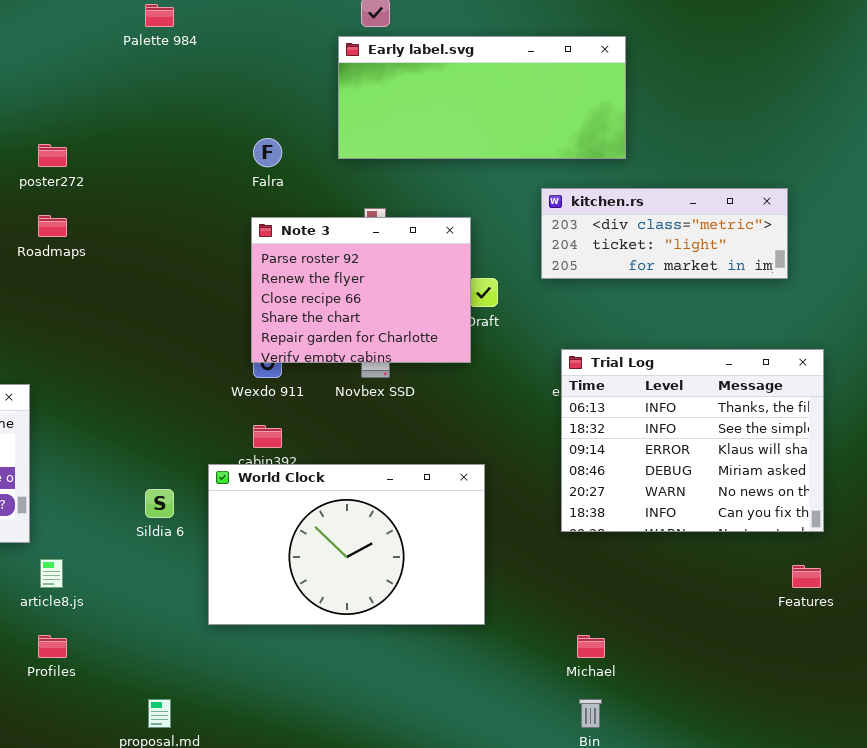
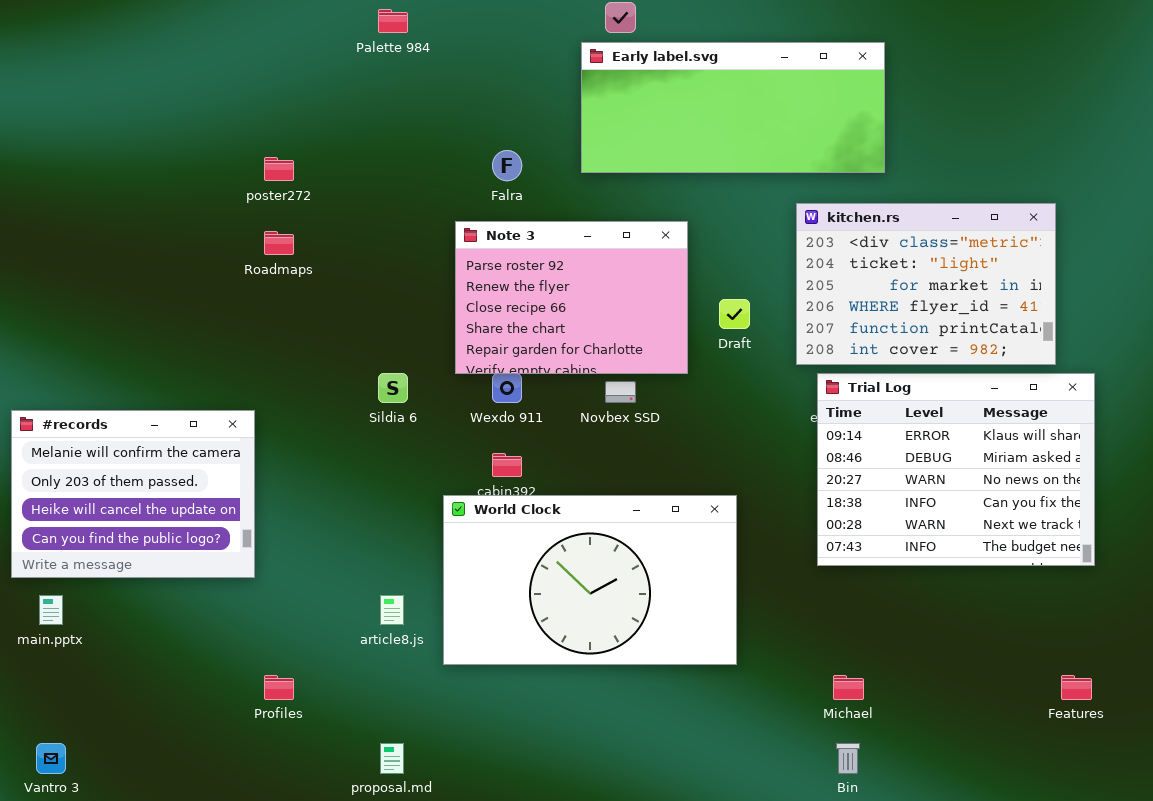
kitchen.rs: [541,188,788,279] -> [796,203,1056,365], resized
Note 3: [251,217,471,363] -> [455,221,688,374], moved
Trial Log: [561,349,824,532] -> [817,373,1095,566], scrolled down 2 rows
Sildia 6: [145,489,174,518] -> [378,373,408,403], moved
article8.js: [40,559,63,588] -> [380,595,404,625], moved
Features: [792,565,821,588] -> [1061,675,1092,700], moved

